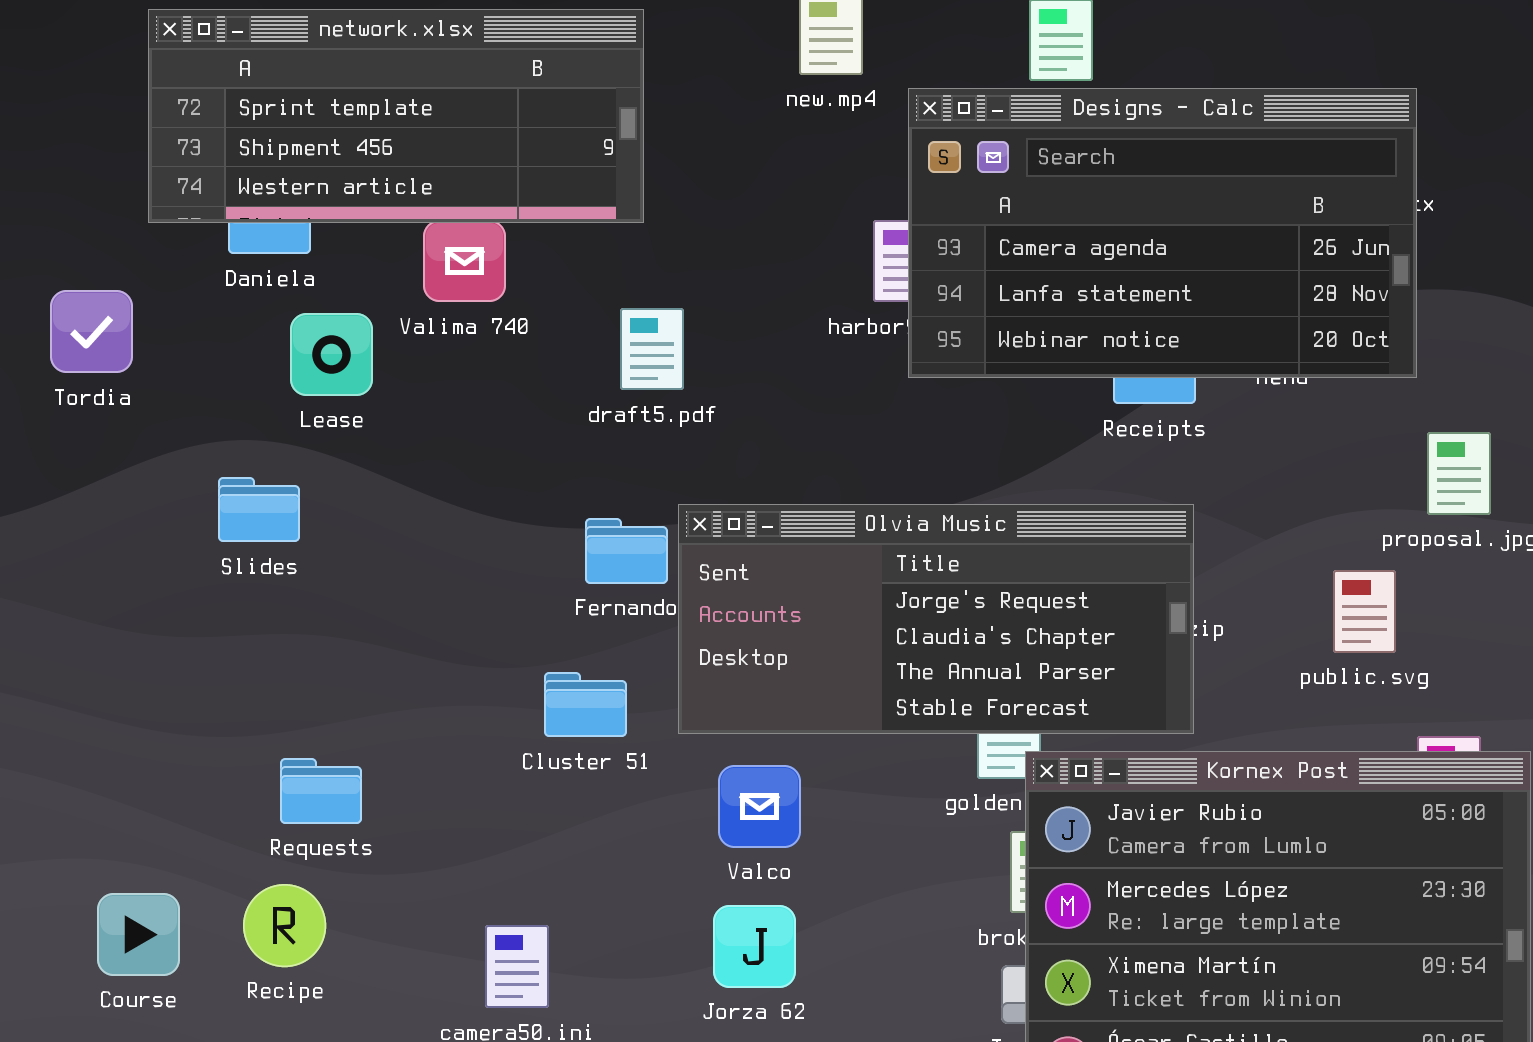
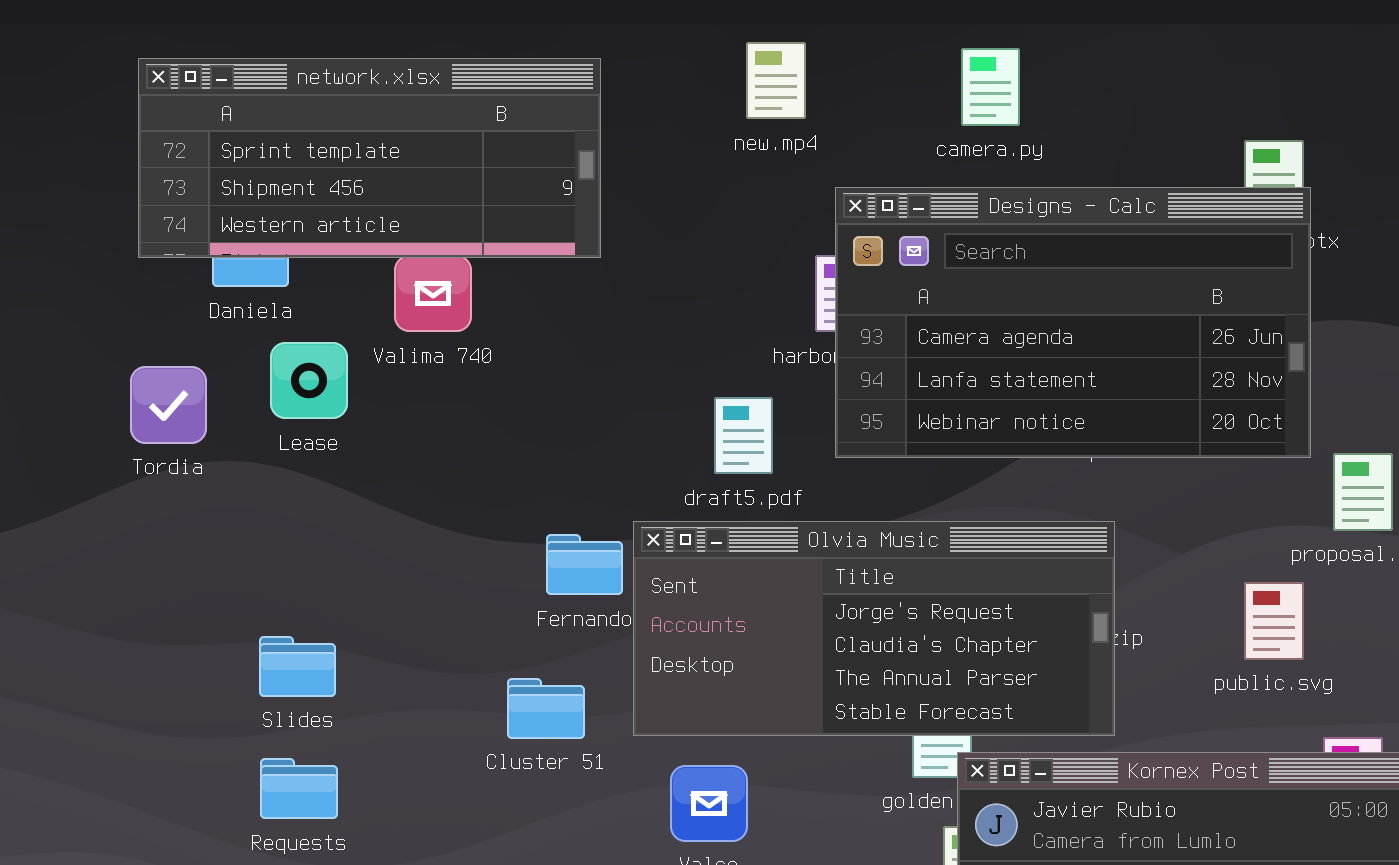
Designs - Calc: [908,88,1417,378] -> [835,187,1311,458], moved
Tordia: [50,290,133,373] -> [130,366,207,444], moved
draft5.pdf: [620,308,684,390] -> [714,397,773,474], moved
Slides: [218,477,300,542] -> [259,636,336,697], moved

